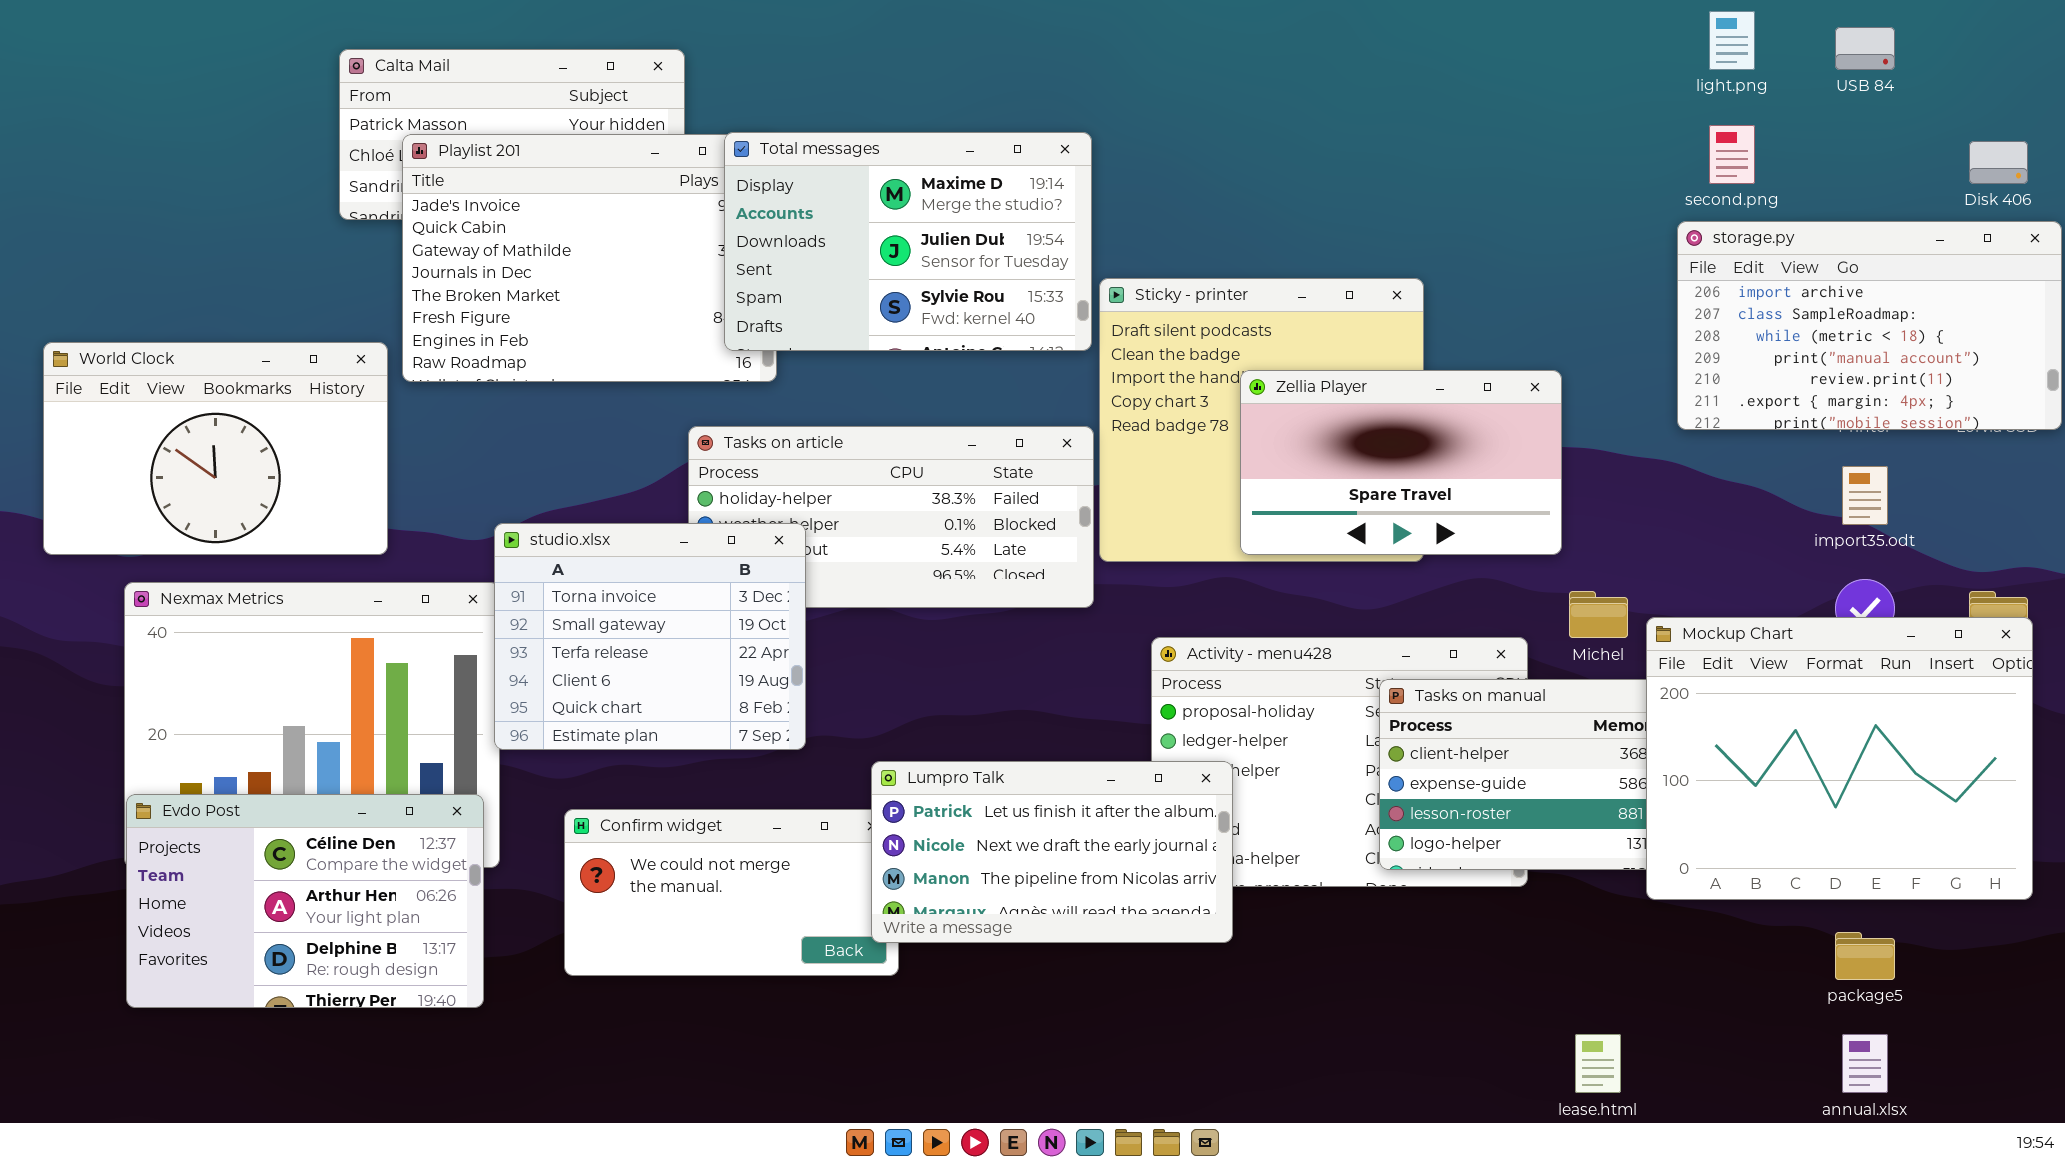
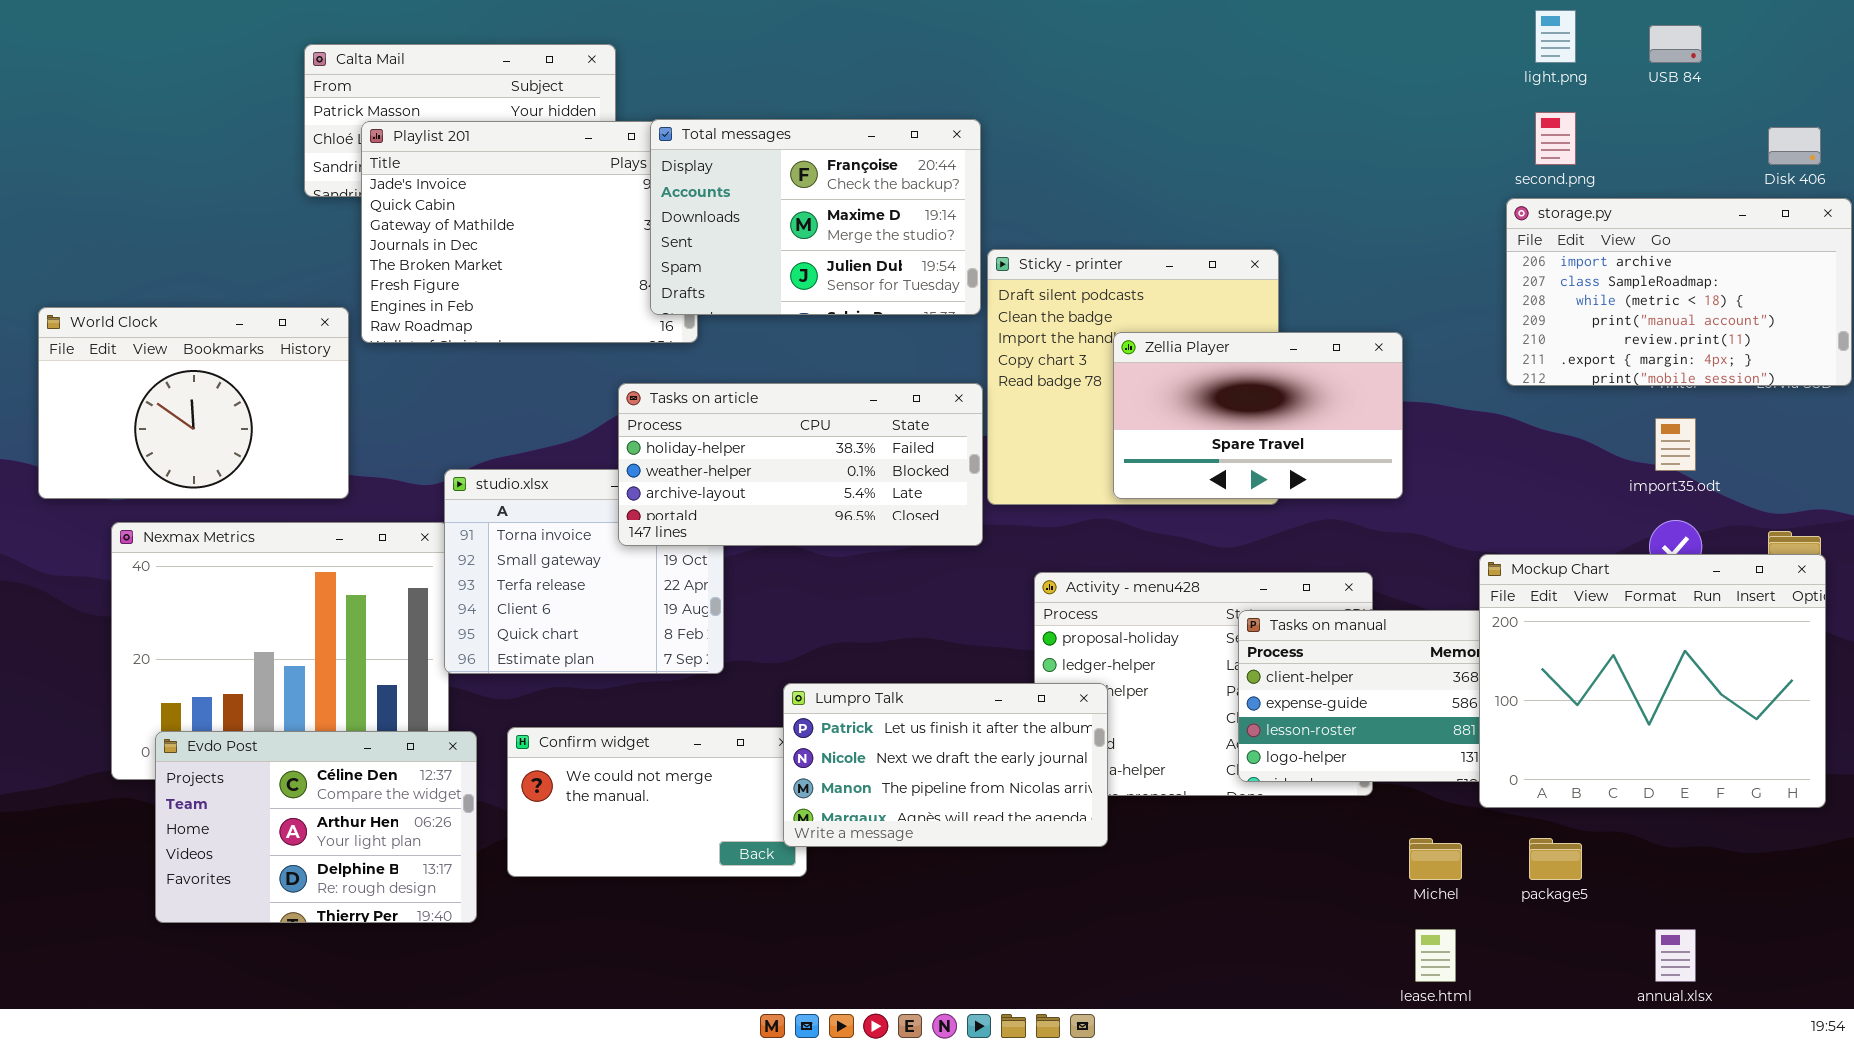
Total messages: [724,132,1092,351] -> [650,119,981,315], scrolled up 1 row
Tasks on article: [688,426,1094,608] -> [618,383,983,546], raised
Michel: [1569,591,1628,638] -> [1409,838,1462,880], moved
Evdo Post: [126,794,484,1008] -> [155,731,477,923], moved
package5: [1835,932,1895,980] -> [1529,838,1582,880], moved

